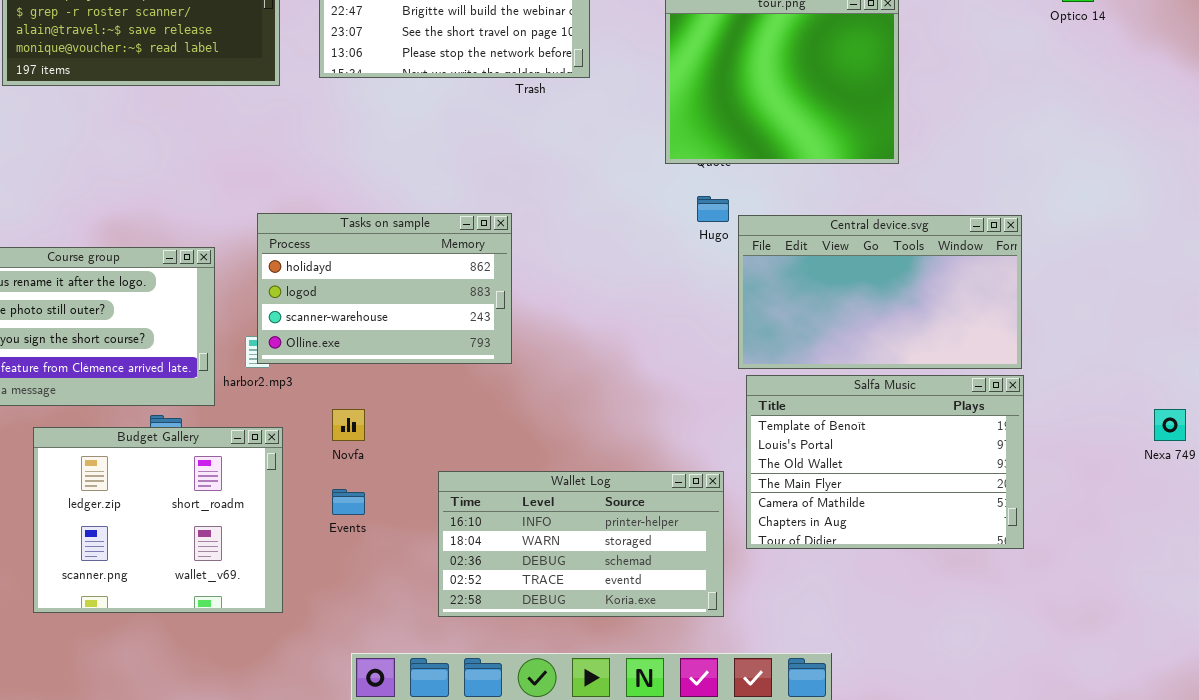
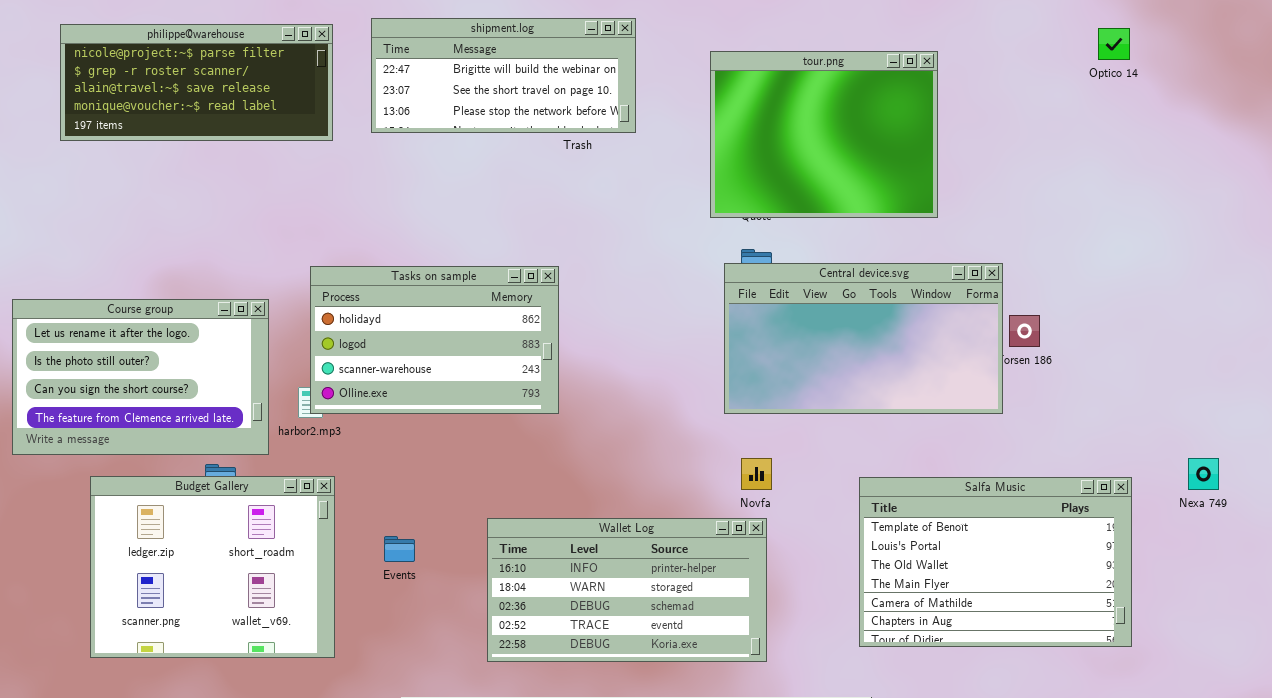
Central device.svg: [738,215,1022,369] -> [724,263,1003,414], moved
Salfa Music: [746,375,1024,549] -> [859,477,1132,647], moved
Novfa: [332,409,365,441] -> [741,458,772,490], moved

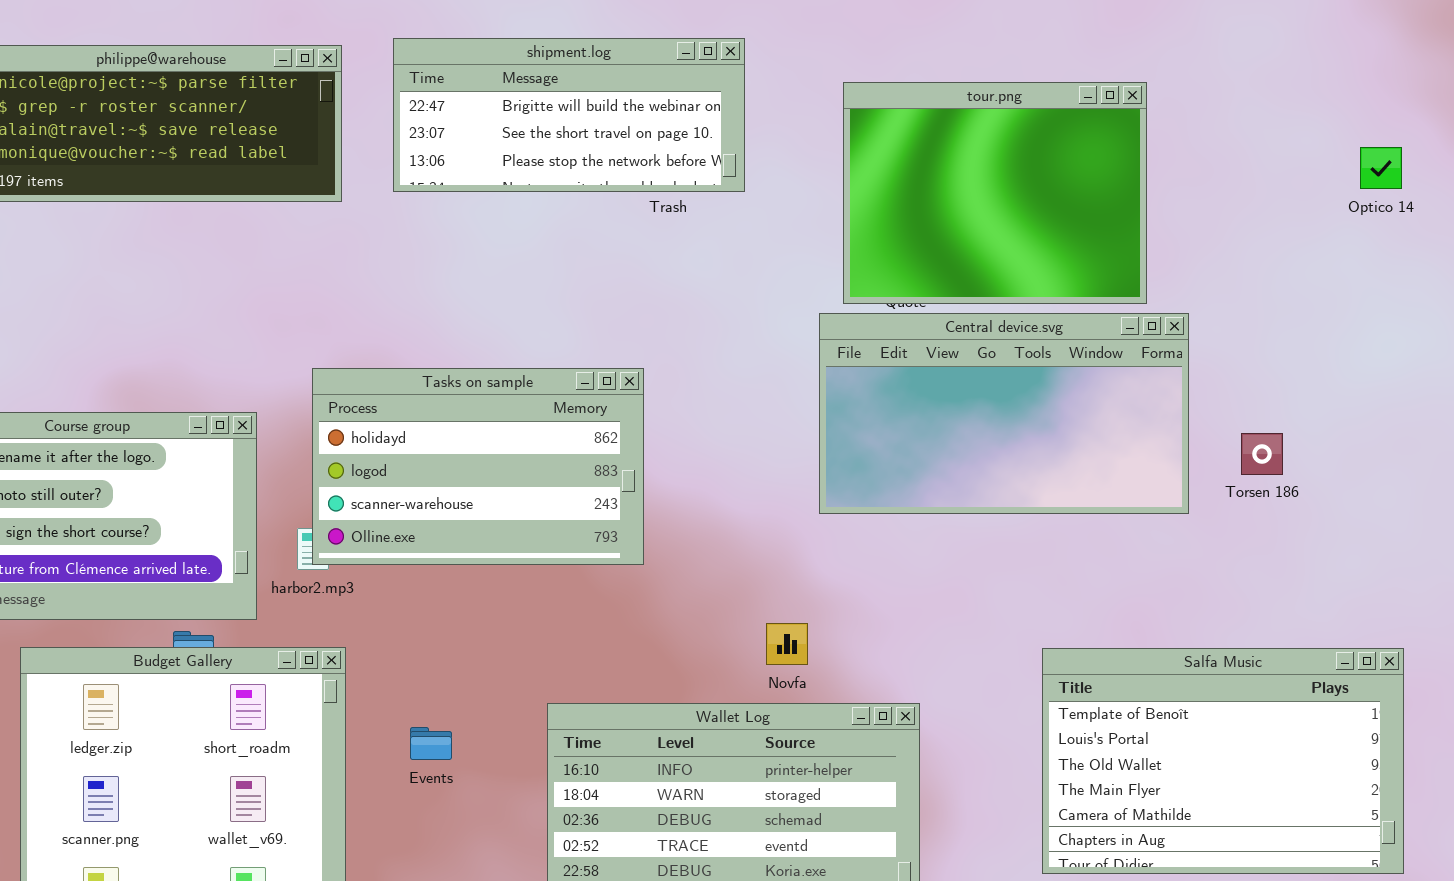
Optico 14: [1098,28,1130,60] -> [1360,147,1402,189], moved
Central device.svg: [724,263,1003,414] -> [819,313,1189,514], moved
Novfa: [741,458,772,490] -> [766,623,808,665], moved

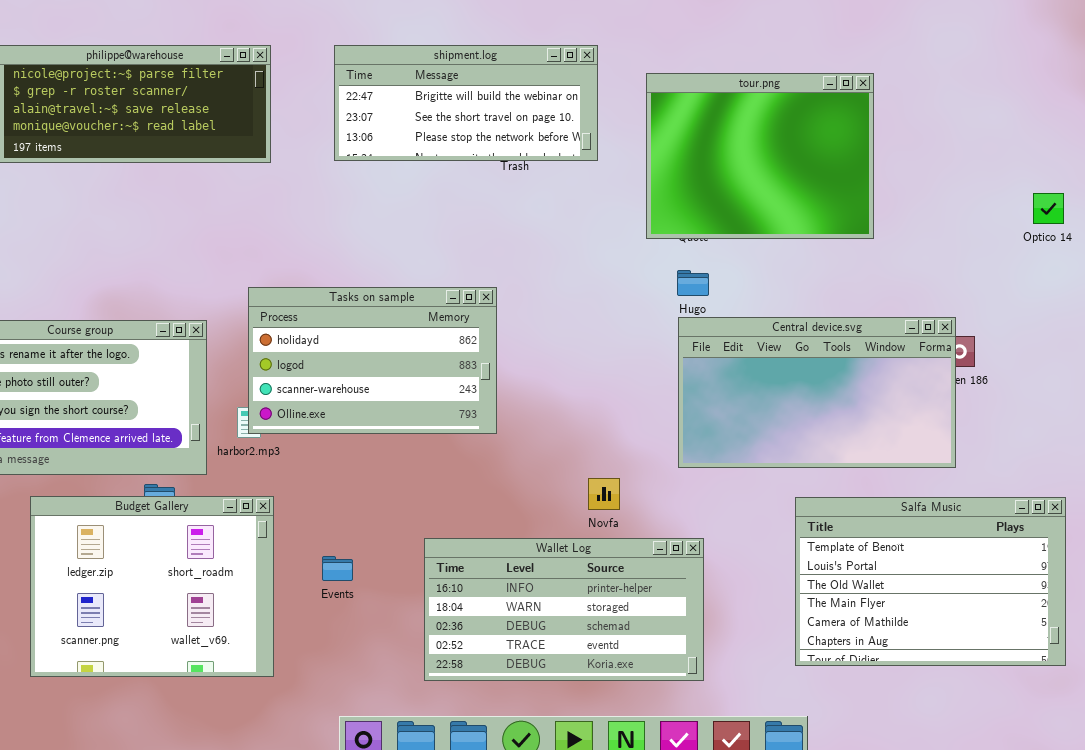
shipment.log: [393,38,745,192] -> [334,45,598,161], moved
Optico 14: [1360,147,1402,189] -> [1033,193,1064,224], moved
Central device.svg: [819,313,1189,514] -> [678,317,956,468], moved

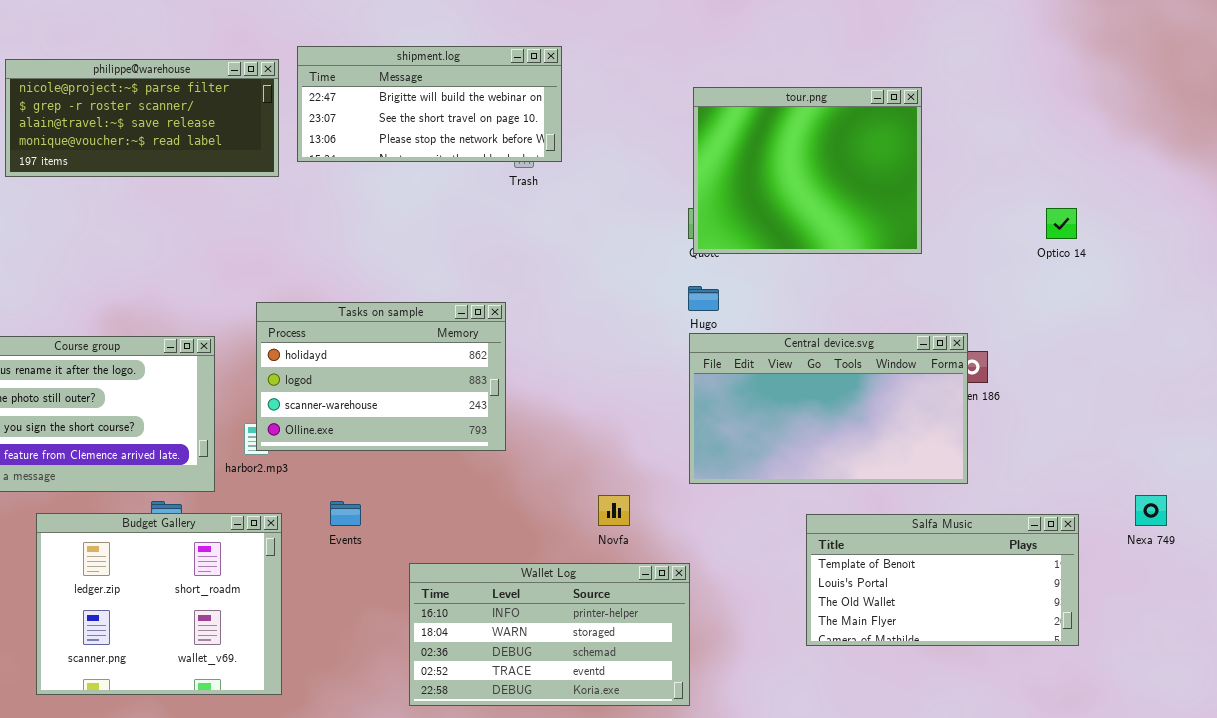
shipment.log: [334,45,598,161] -> [297,46,562,162], moved
tour.png: [646,73,874,239] -> [693,87,922,254], moved
Salfa Music: [795,497,1066,666] -> [806,514,1079,646], resized
Wallet Log: [424,538,704,681] -> [409,563,690,706], moved
Events: [322,556,353,581] -> [330,501,361,526], moved

